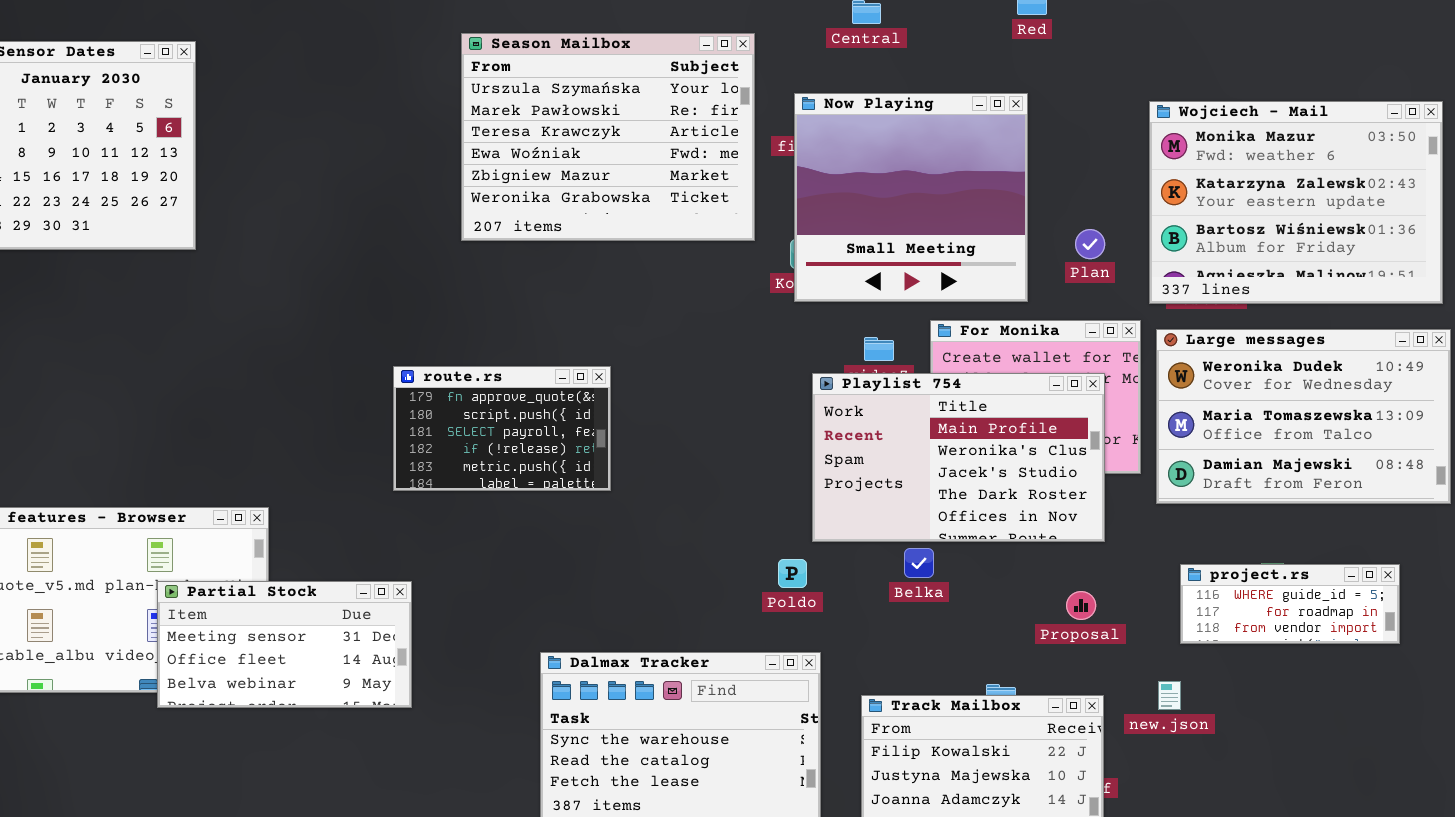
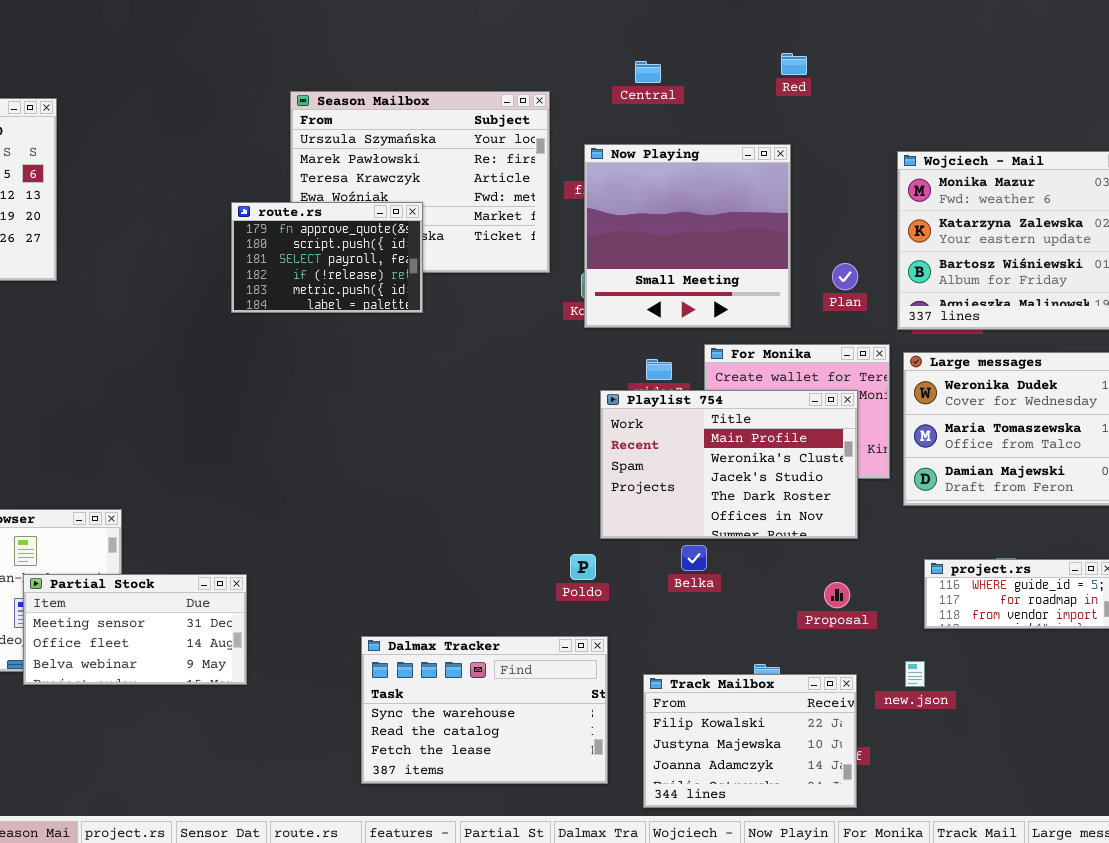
route.rs: [393,366,611,491] -> [231,202,423,313], moved

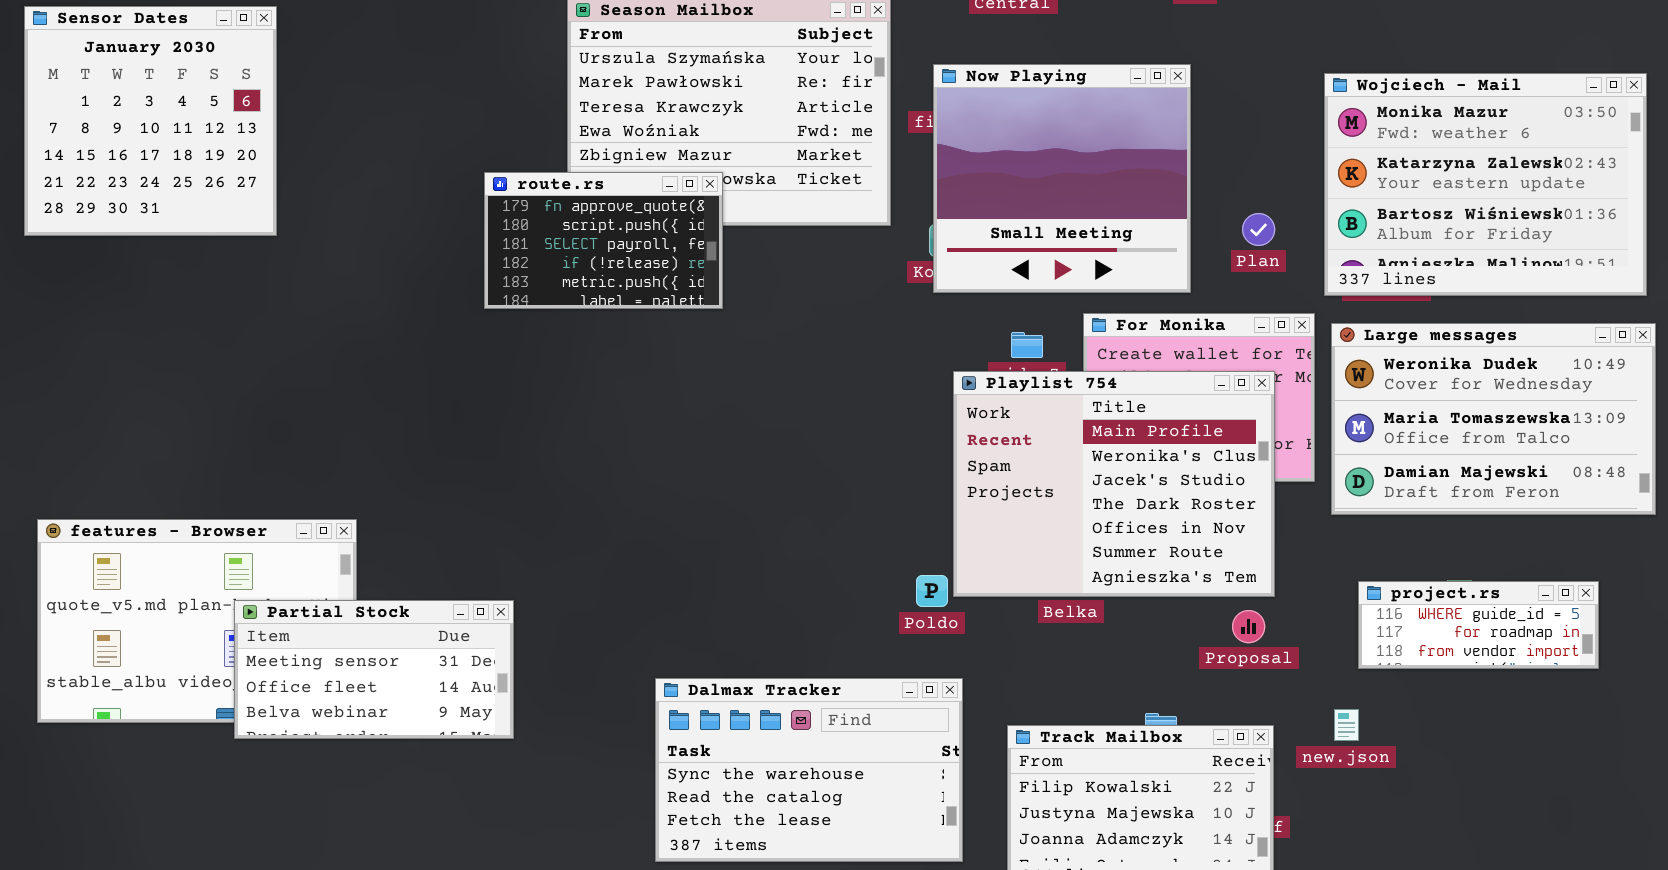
route.rs: [231,202,423,313] -> [484,172,723,309], moved
Playlist 754: [600,390,858,539] -> [953,371,1275,597], resized

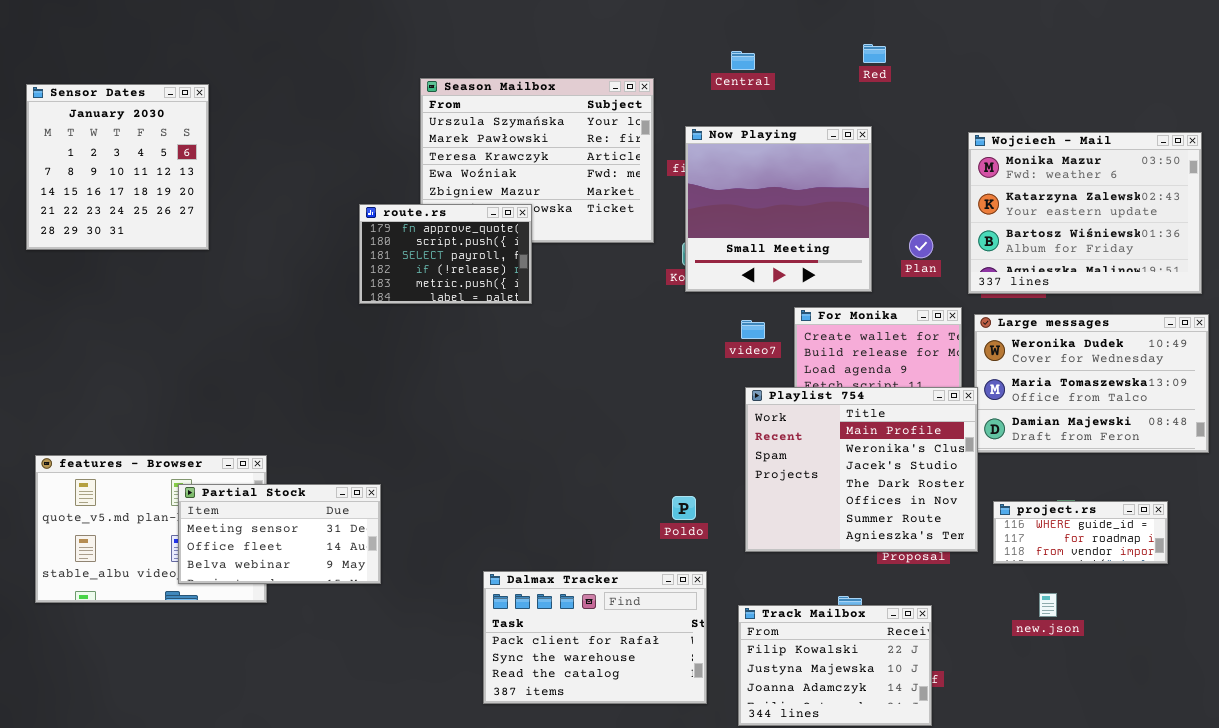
Playlist 754: [953,371,1275,597] -> [745,387,978,552], moved
Partial Stock: [234,600,514,739] -> [178,484,381,584], moved
Dalmax Tracker: [655,678,963,862] -> [483,571,707,704], scrolled up 1 row
new.json: [1334,709,1359,741] -> [1039,593,1057,617], moved

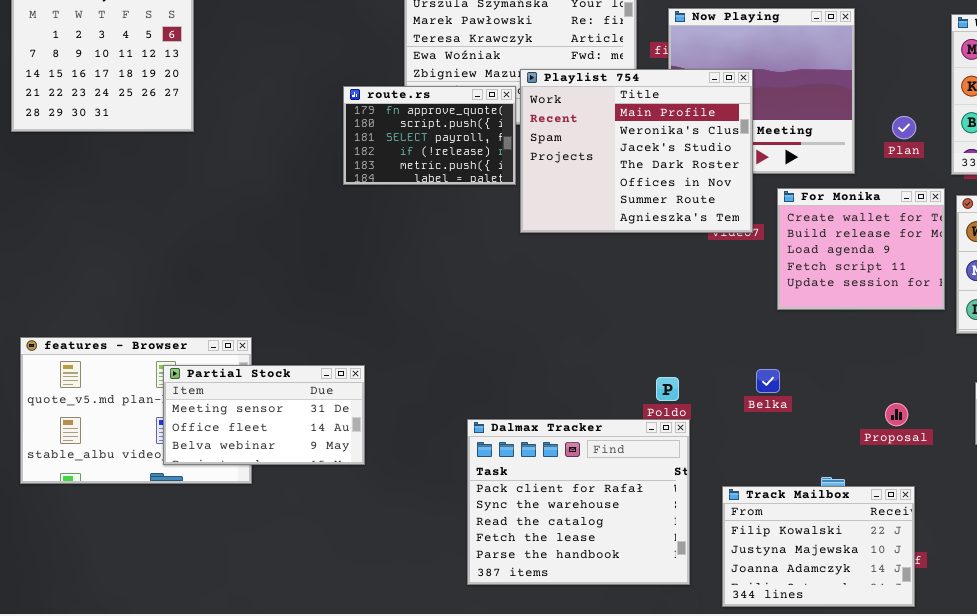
Playlist 754: [745,387,978,552] -> [520,69,753,233], moved
Dalmax Tracker: [483,571,707,704] -> [467,419,690,585], resized

